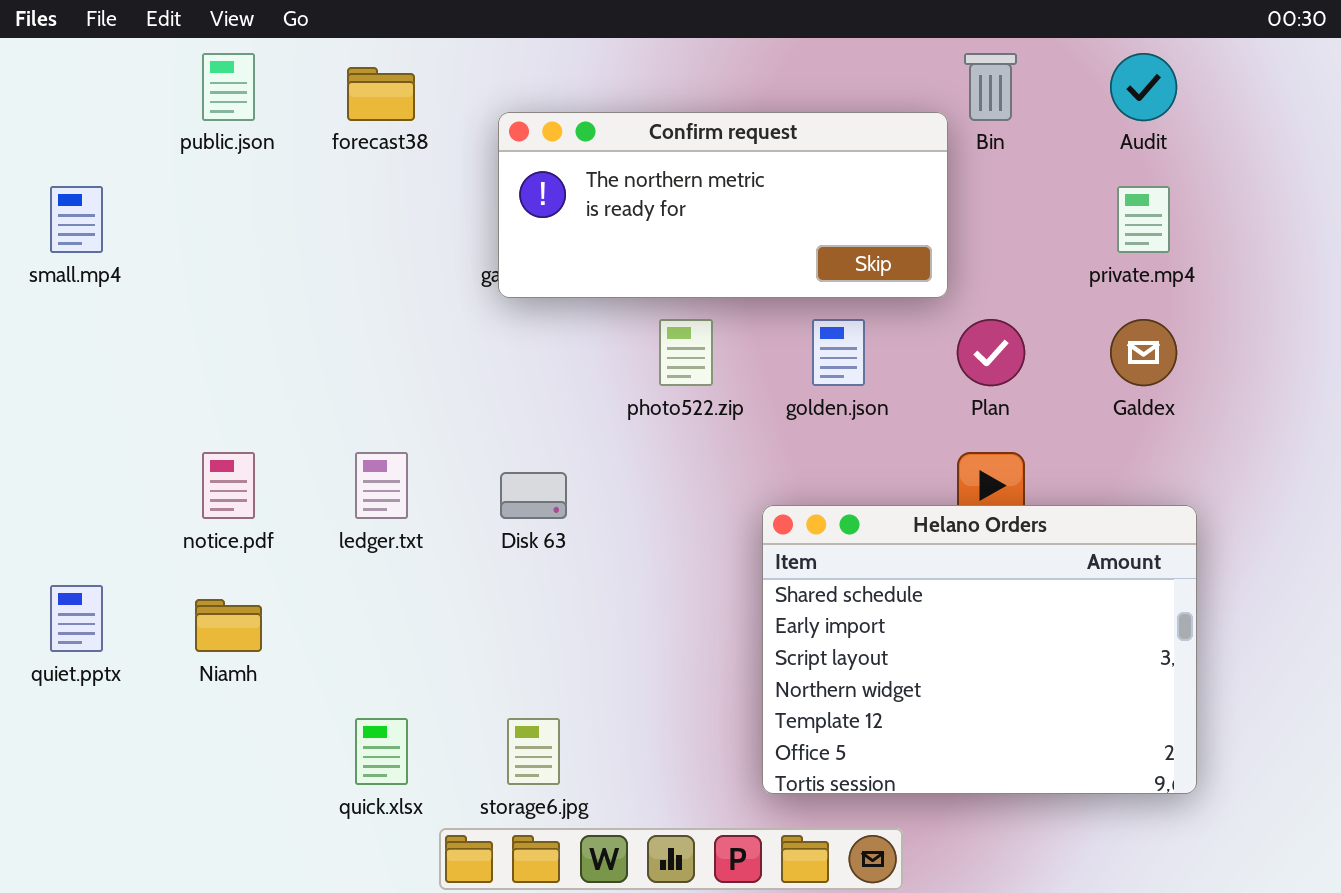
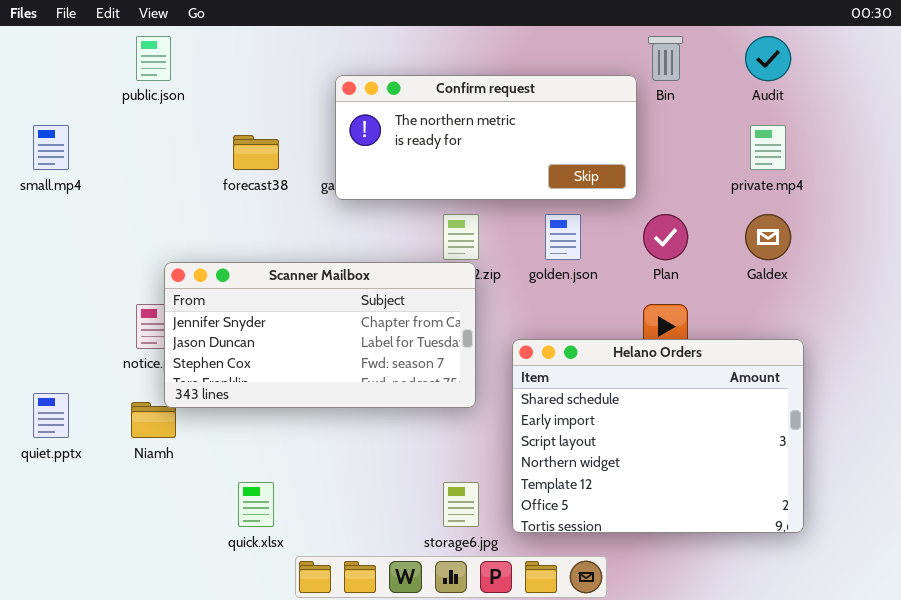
forecast38: [347,67,415,121] -> [233,135,279,170], moved
Scanner Mailbox: none -> [164,262,476,408], opened
storage6.jpg: [507,718,560,785] -> [443,482,479,527], moved

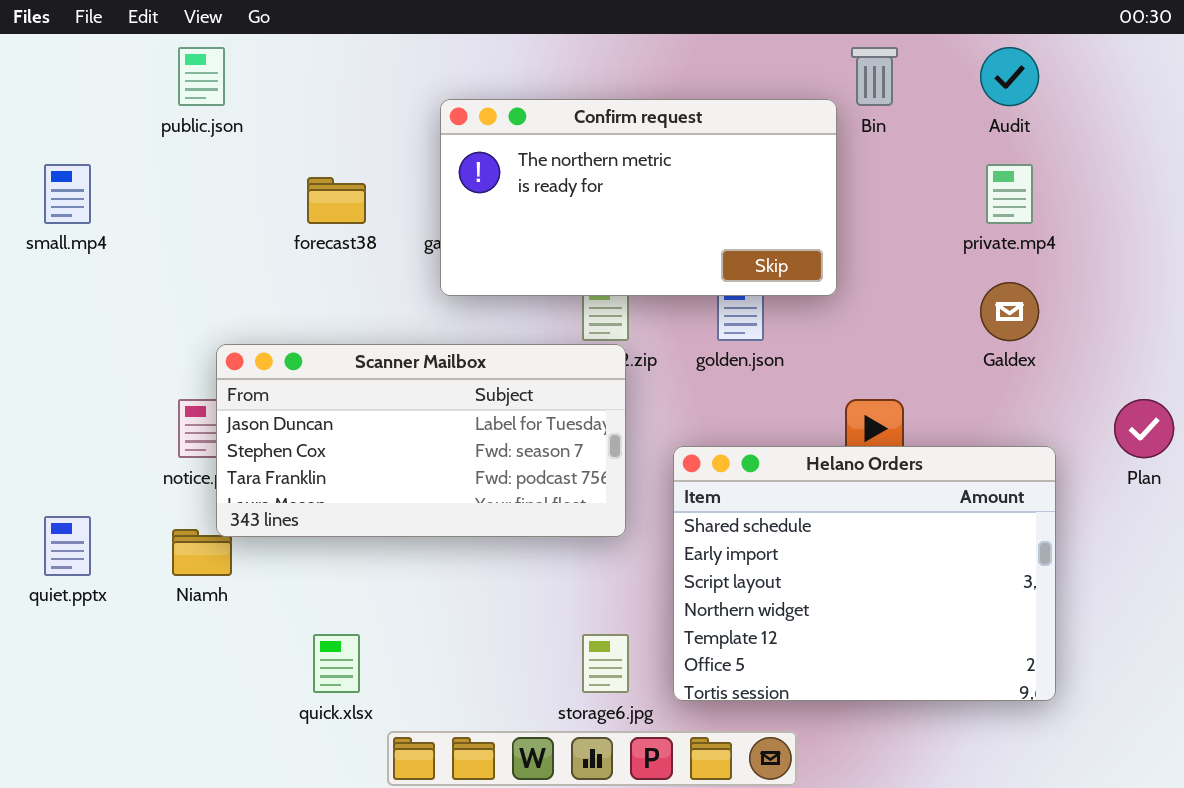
Confirm request: [335,75,637,200] -> [440,99,837,296], resized
Plan: [643,214,688,260] -> [1114,399,1174,458], moved
Scanner Mailbox: [164,262,476,408] -> [216,344,626,537], scrolled down 1 row

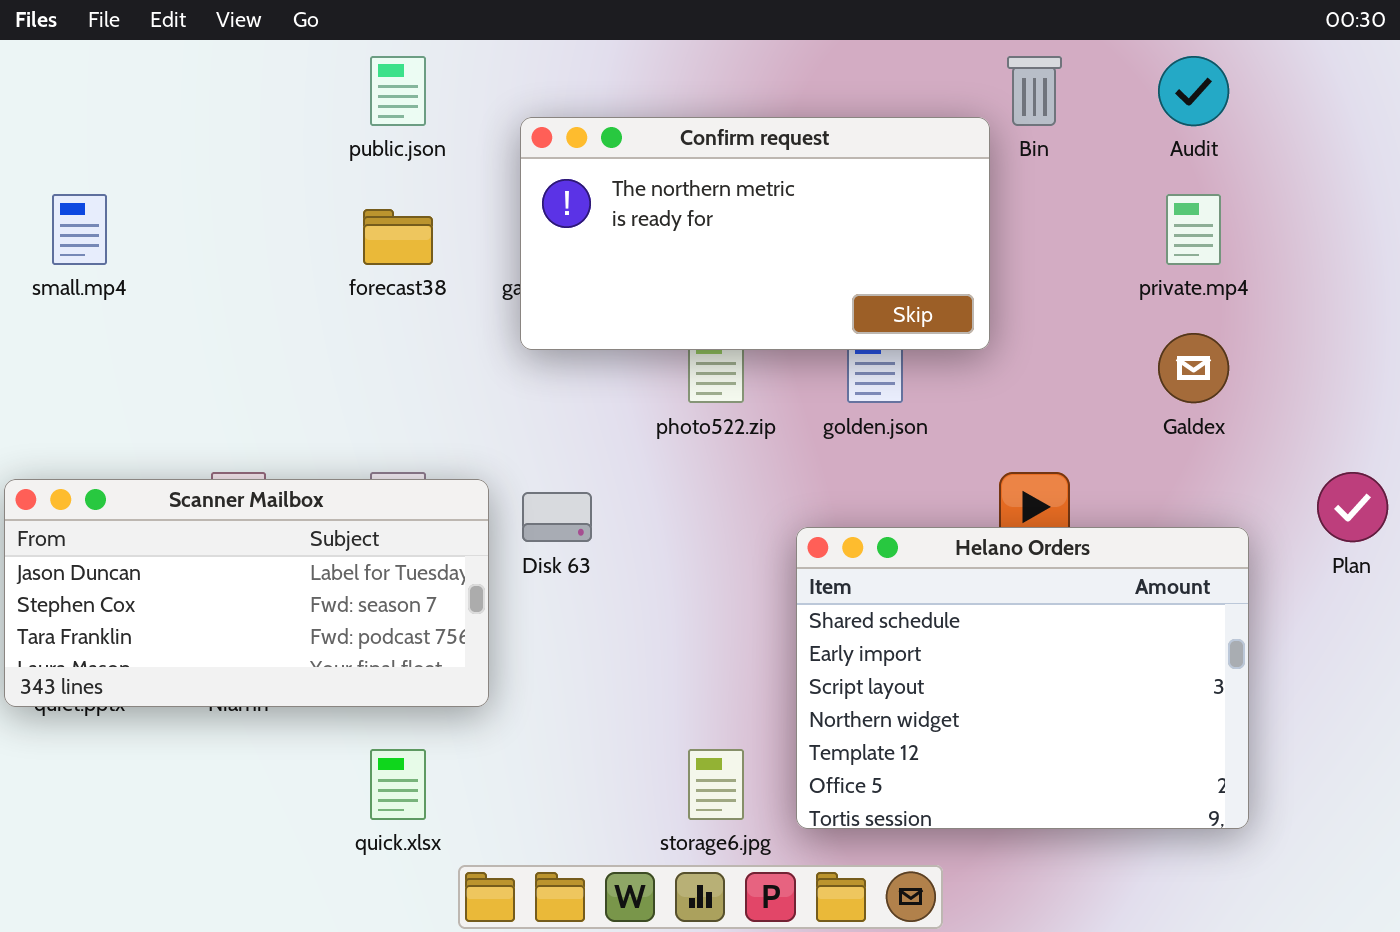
public.json: [178,47,225,106] -> [370,56,426,126], moved
Scanner Mailbox: [216,344,626,537] -> [4,479,489,707], moved

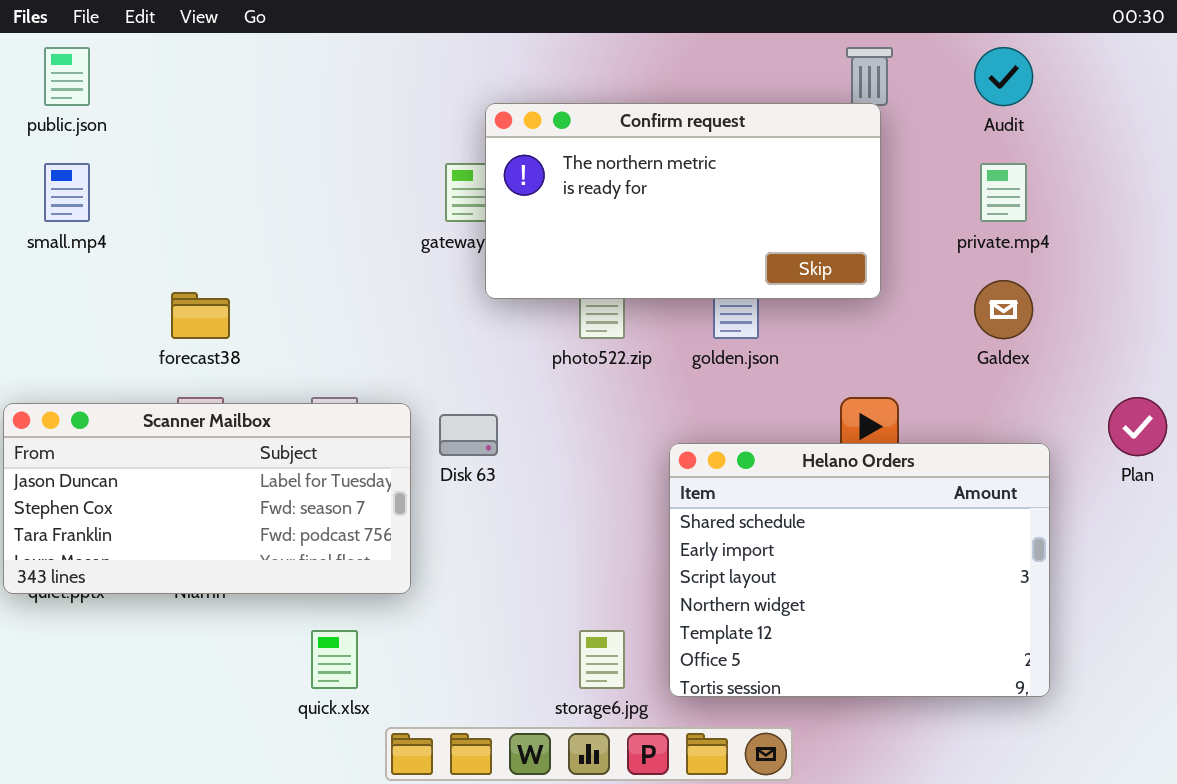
public.json: [370,56,426,126] -> [44,47,90,106], moved
Confirm request: [520,117,990,350] -> [485,103,881,299], moved
forecast38: [363,209,433,265] -> [171,292,230,339], moved

